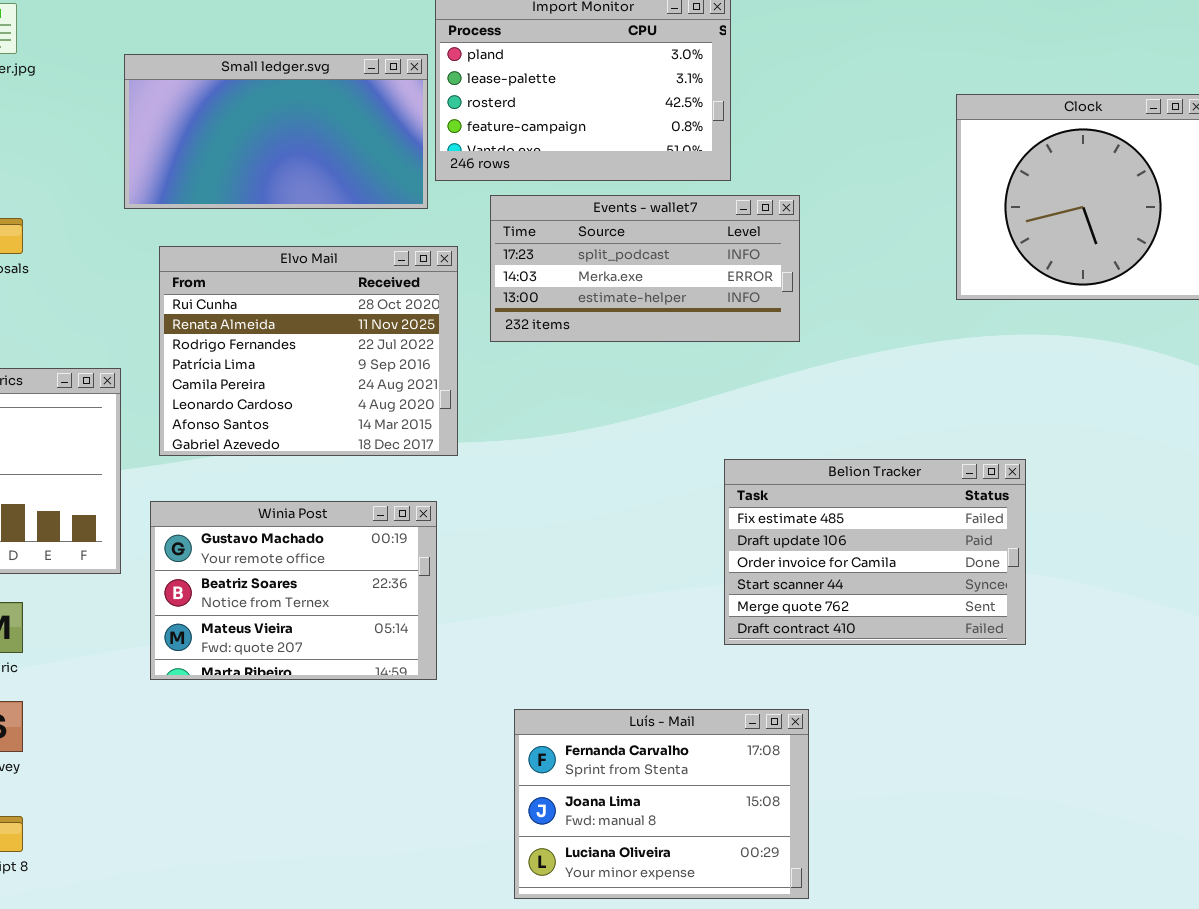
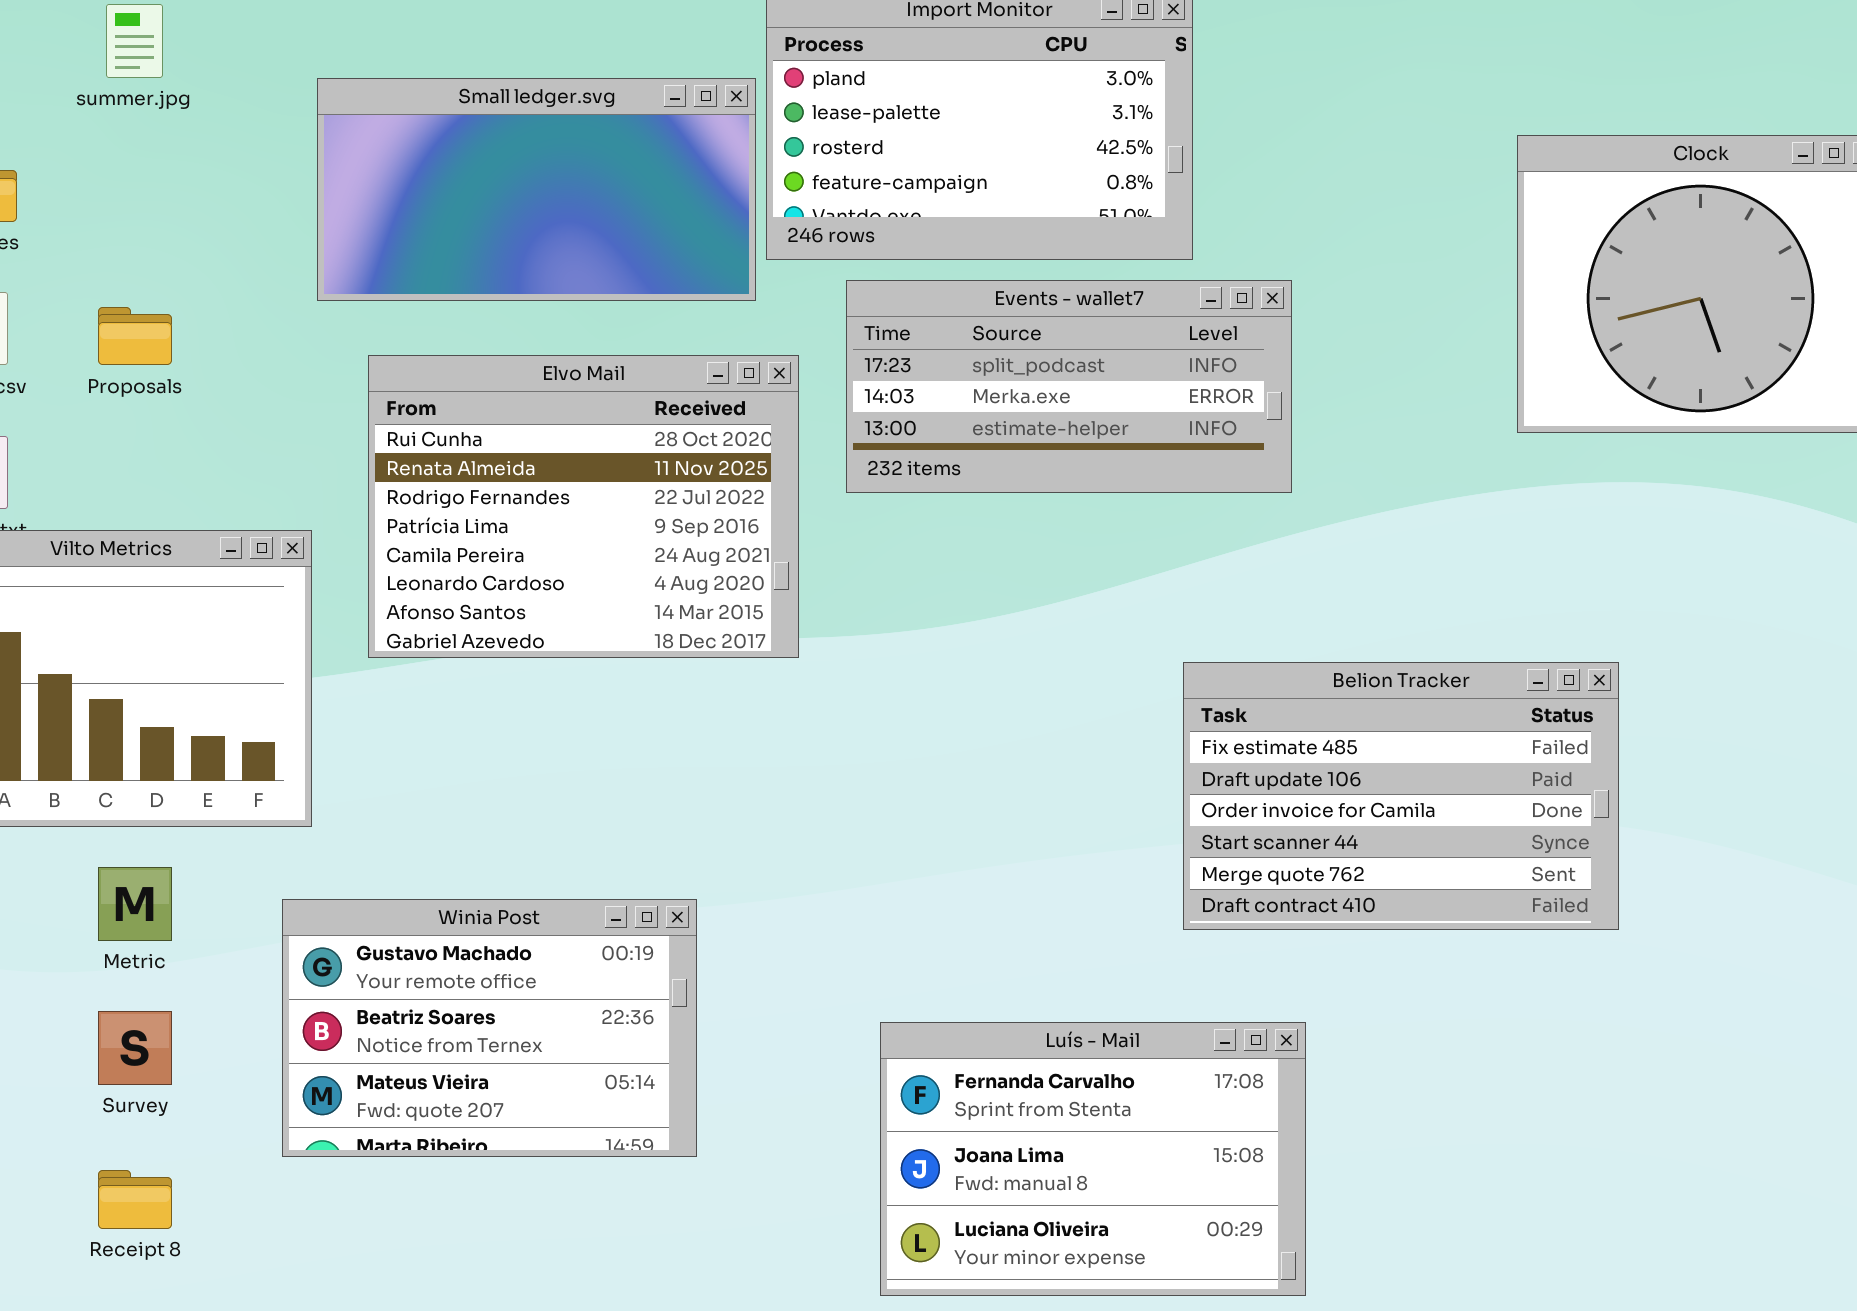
Winia Post: [150,501,437,680] -> [282,899,697,1157], moved

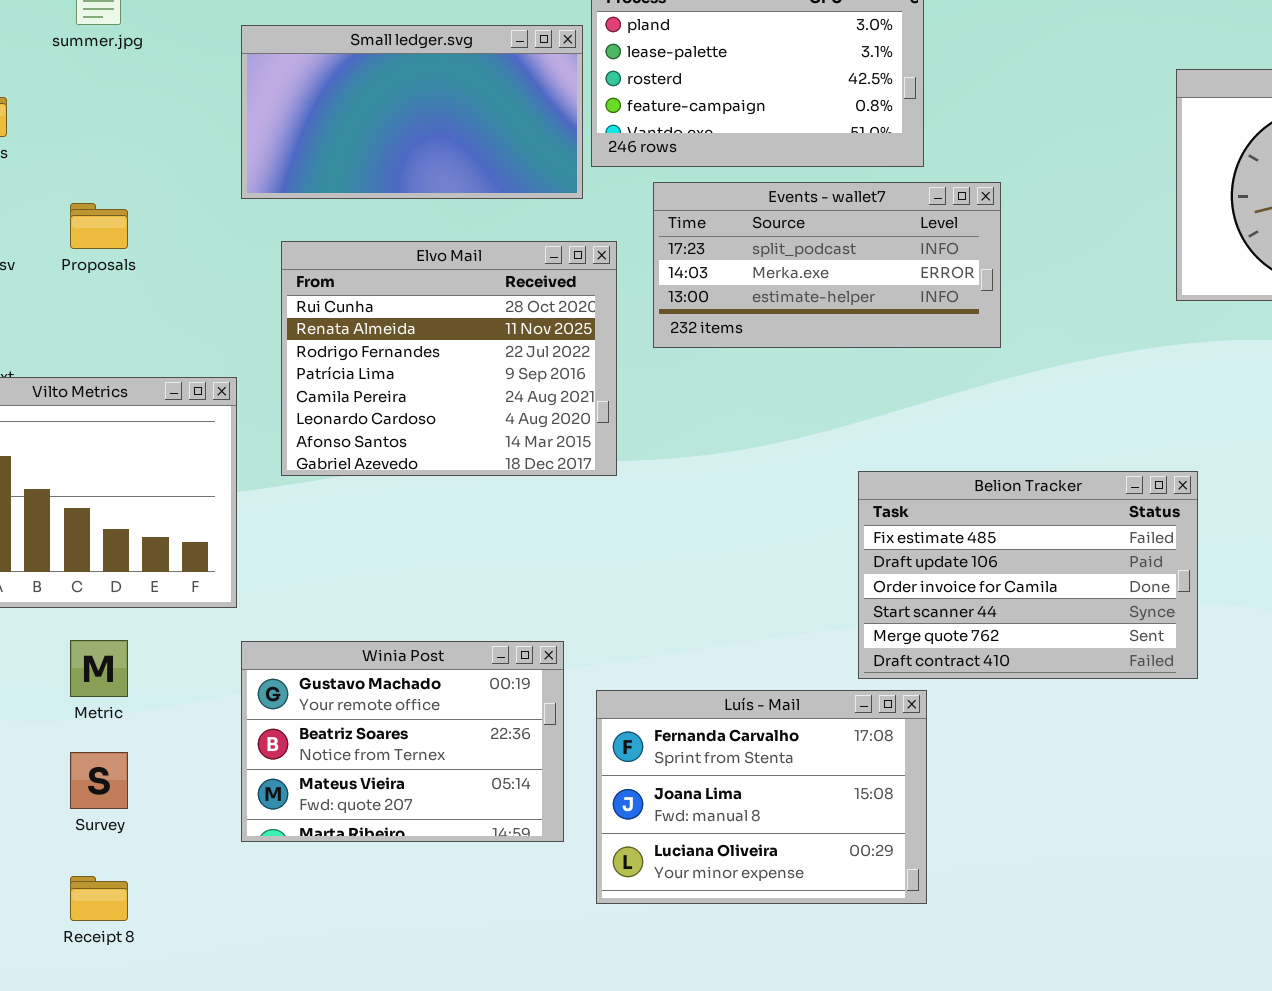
Belion Tracker: [1183,662,1619,930] -> [858,471,1198,679], moved
Winia Post: [282,899,697,1157] -> [241,641,564,842], moved
Luís - Mail: [880,1022,1306,1296] -> [596,690,927,904], moved

